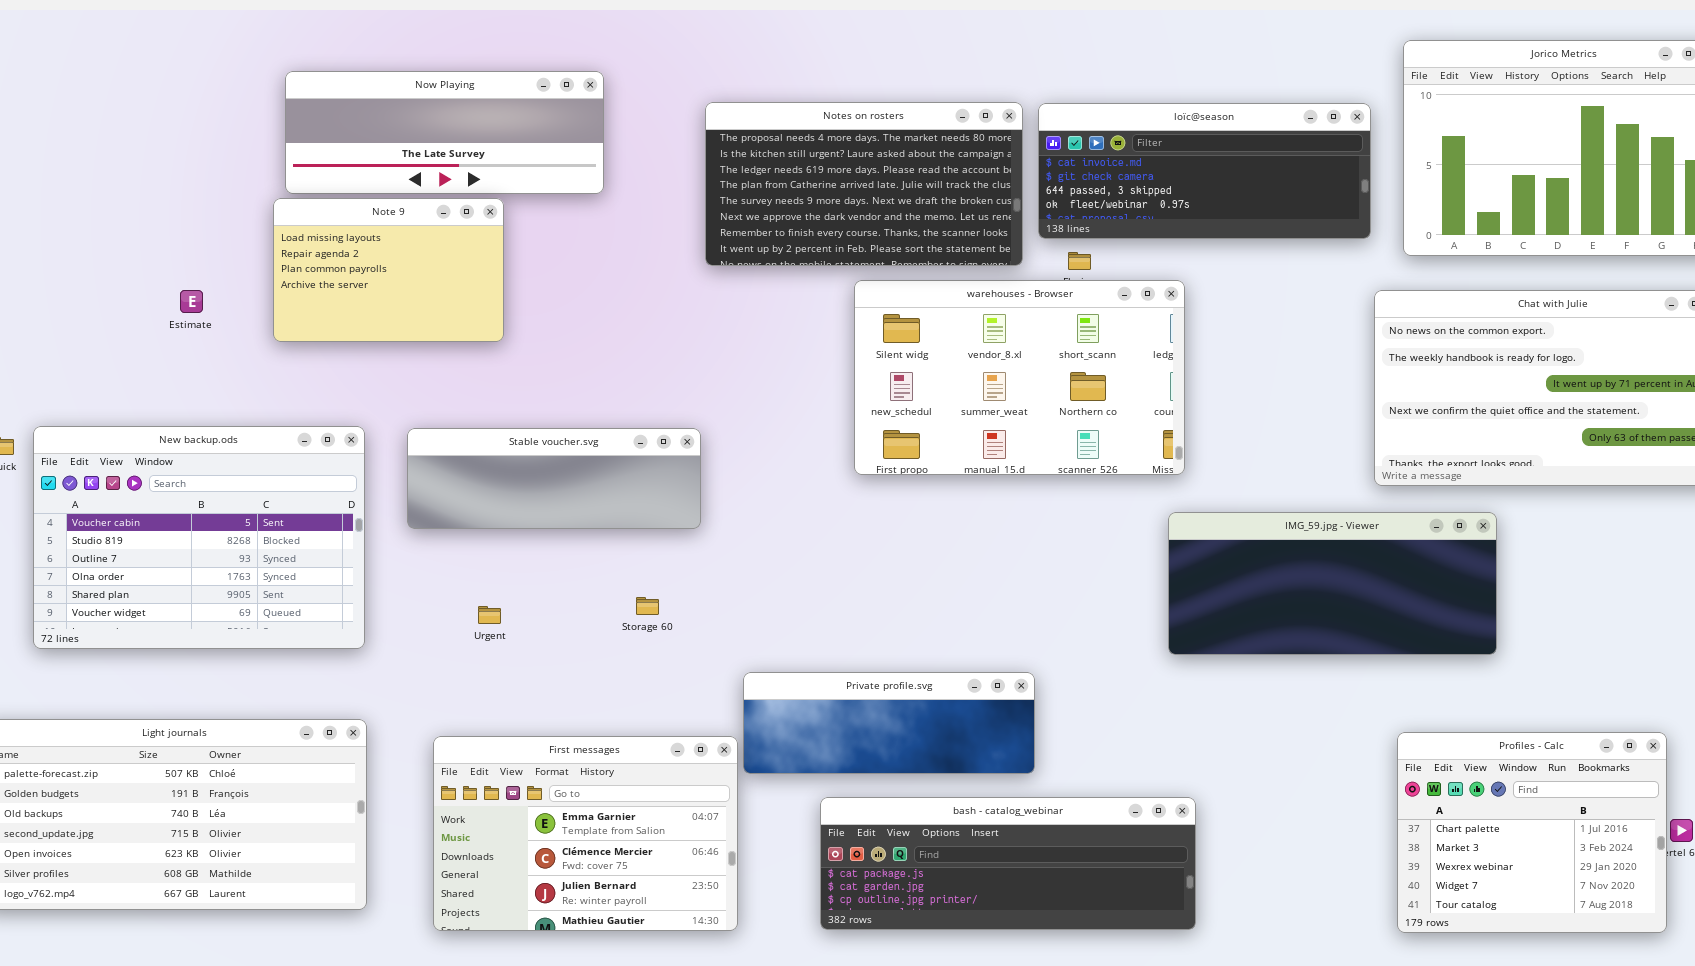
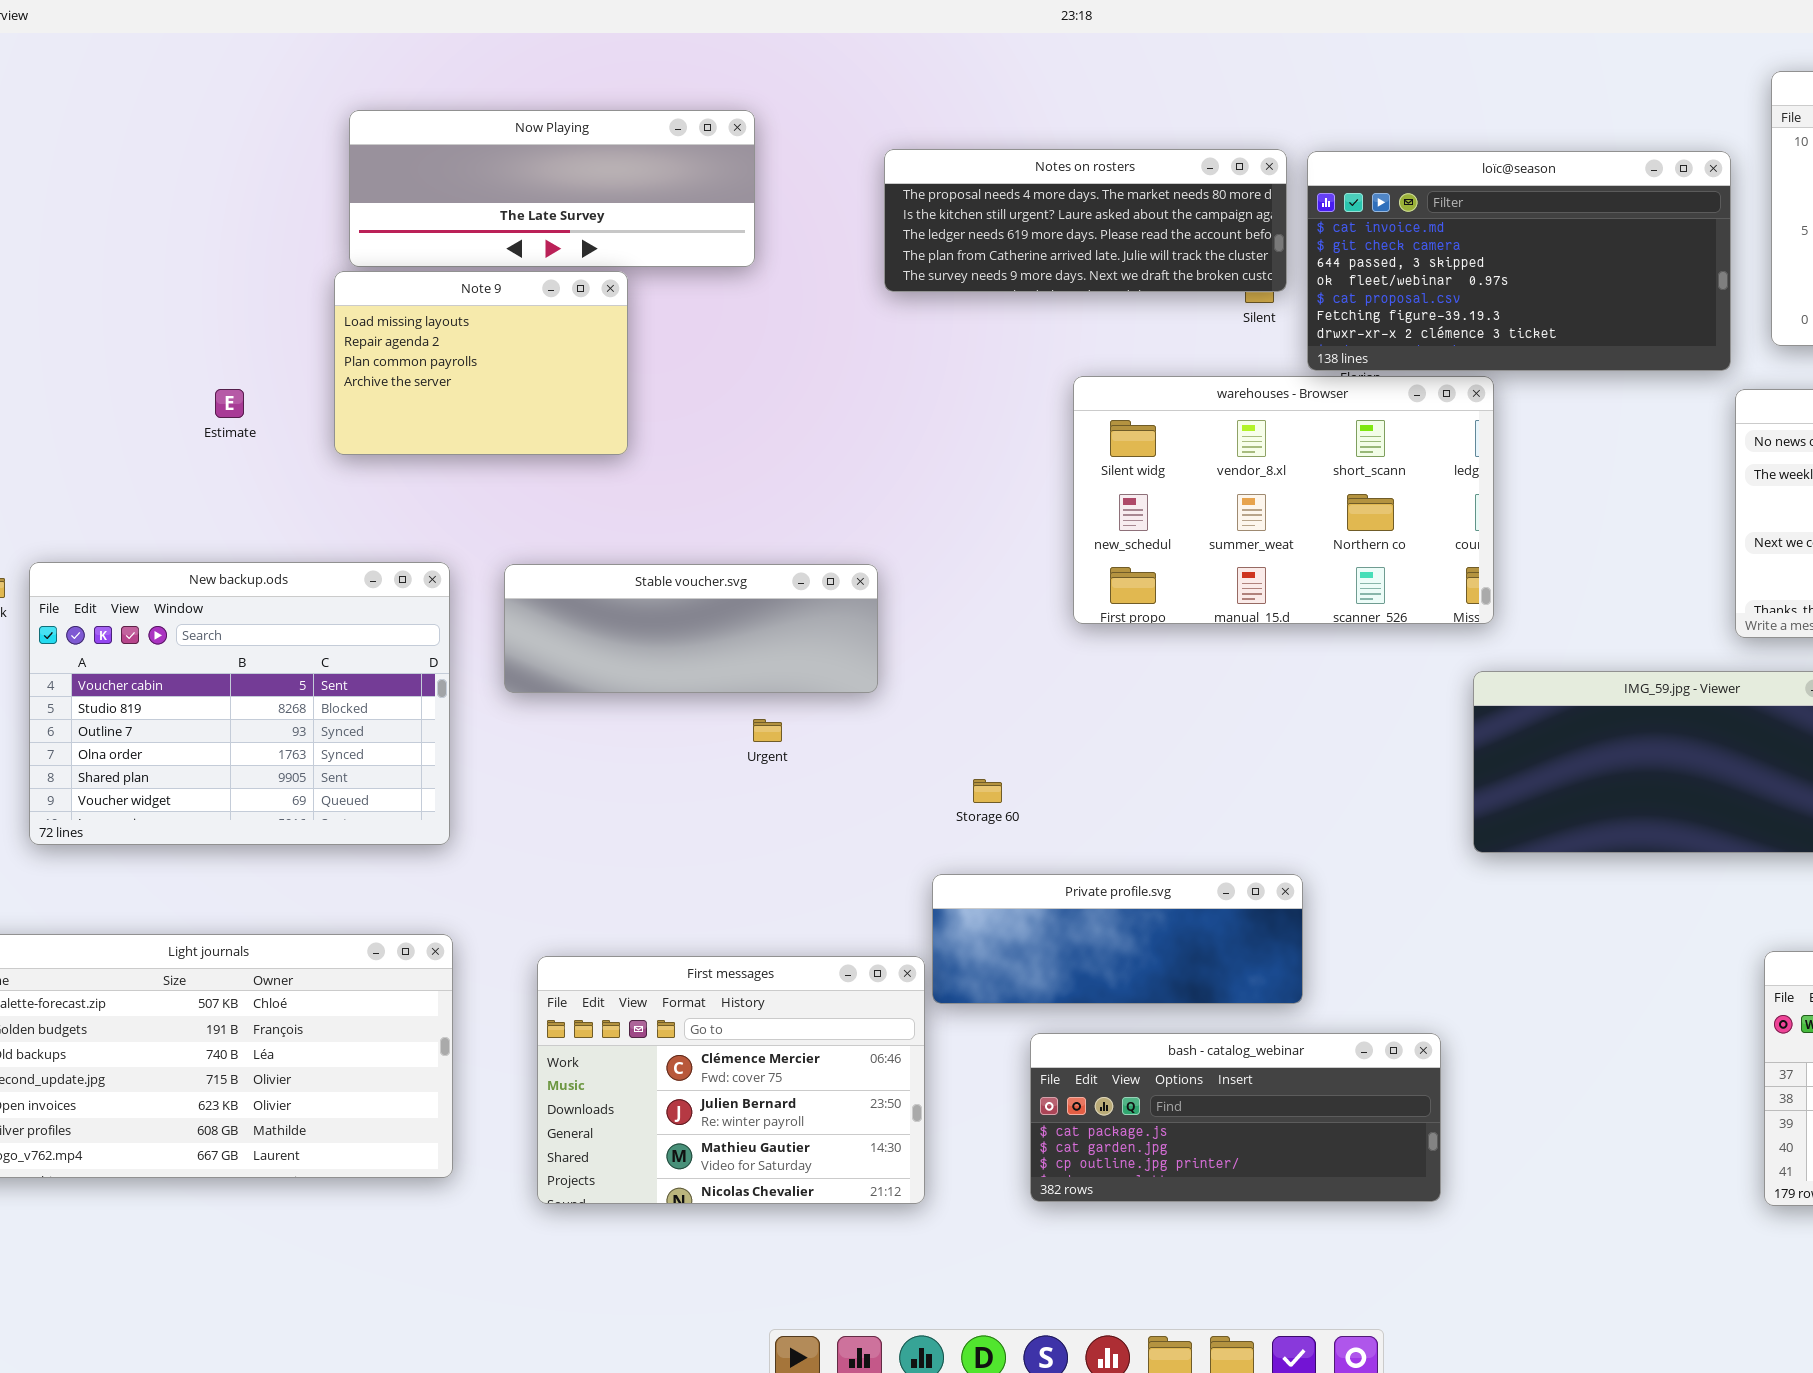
Notes on rosters: [705,102,1023,266] -> [884,149,1287,292], resized
loïc@season: [1038,103,1371,239] -> [1307,151,1731,371], resized
Storage 60: [636,597,659,615] -> [973,779,1002,803], moved
Urgent: [478,606,501,624] -> [753,719,782,742], moved
First messages: [433,736,738,931] -> [537,956,925,1204], scrolled down 1 row
bash - catalog_webinar: [820,797,1196,930] -> [1030,1033,1441,1202], resized

